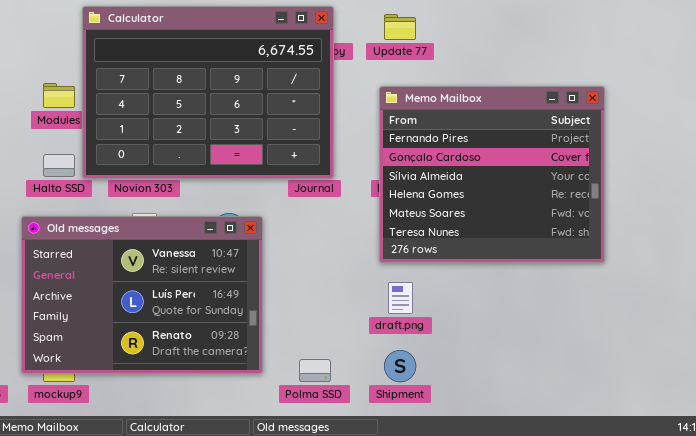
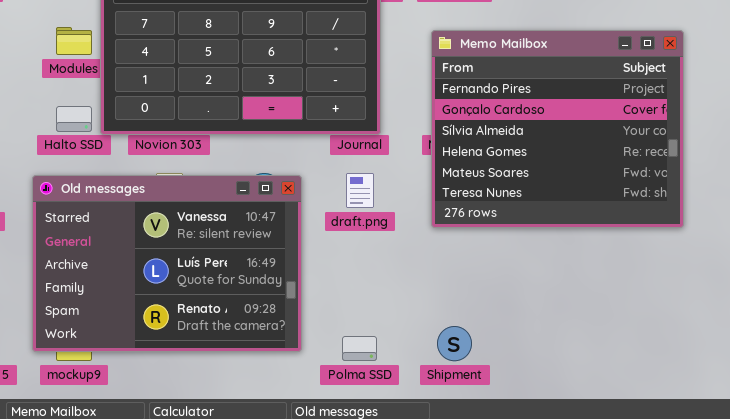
draft.png: [388,282,413,314] -> [346,173,374,208], moved

